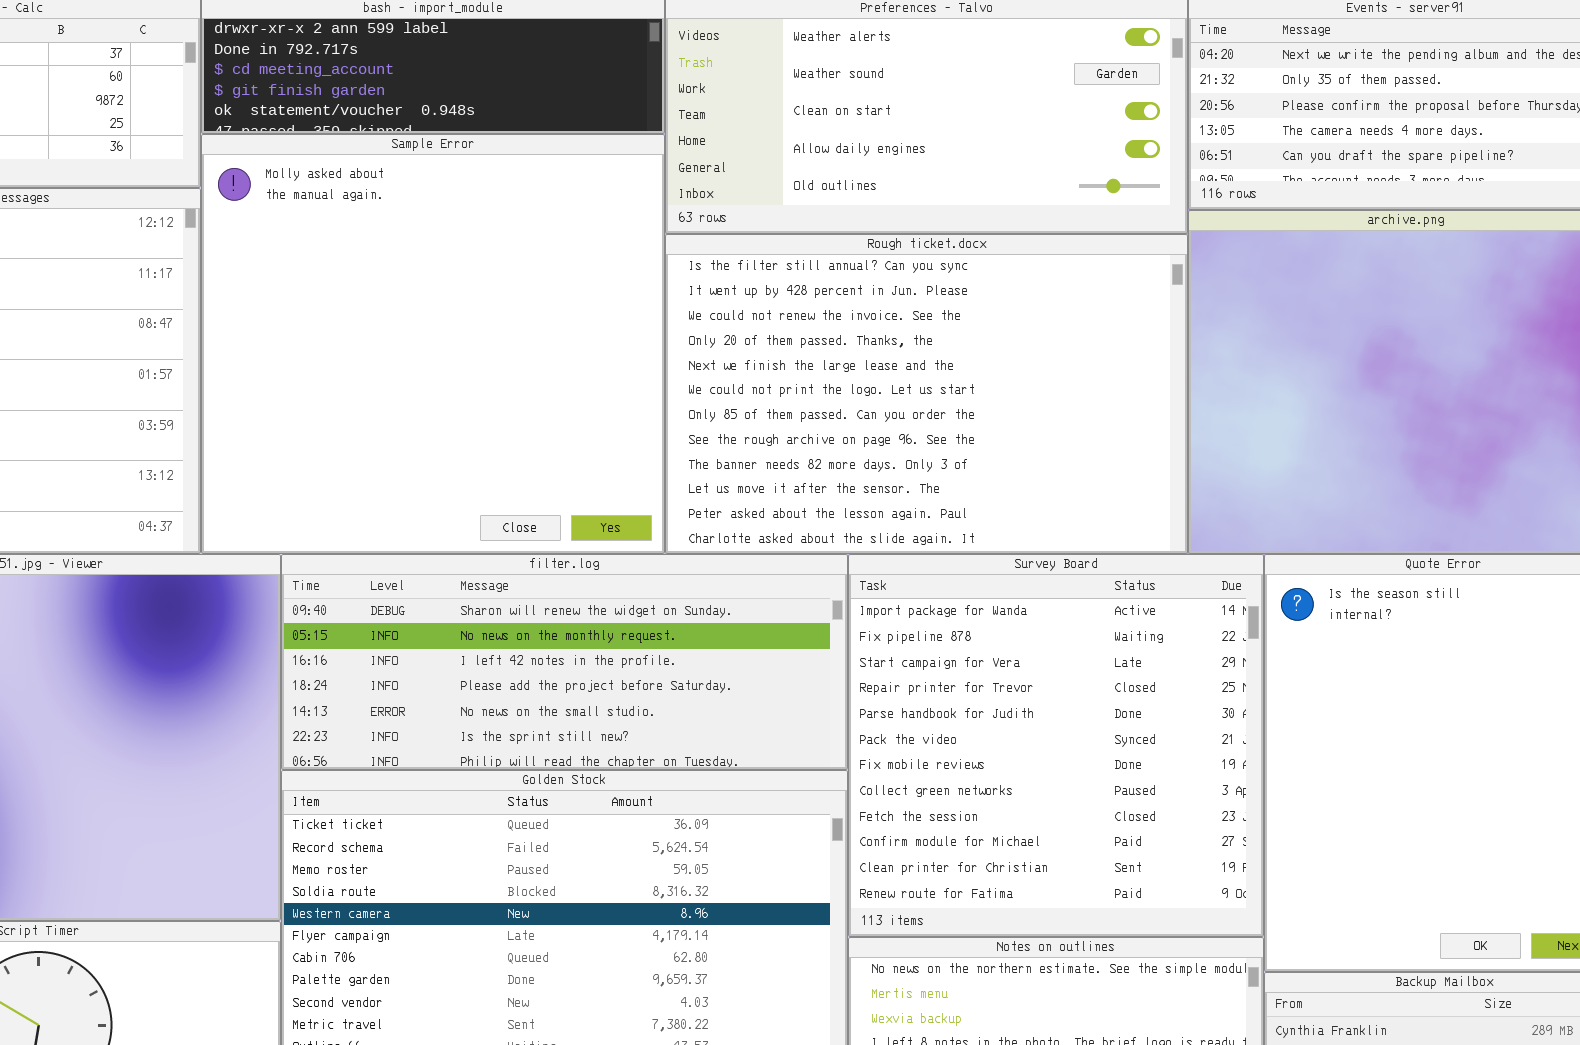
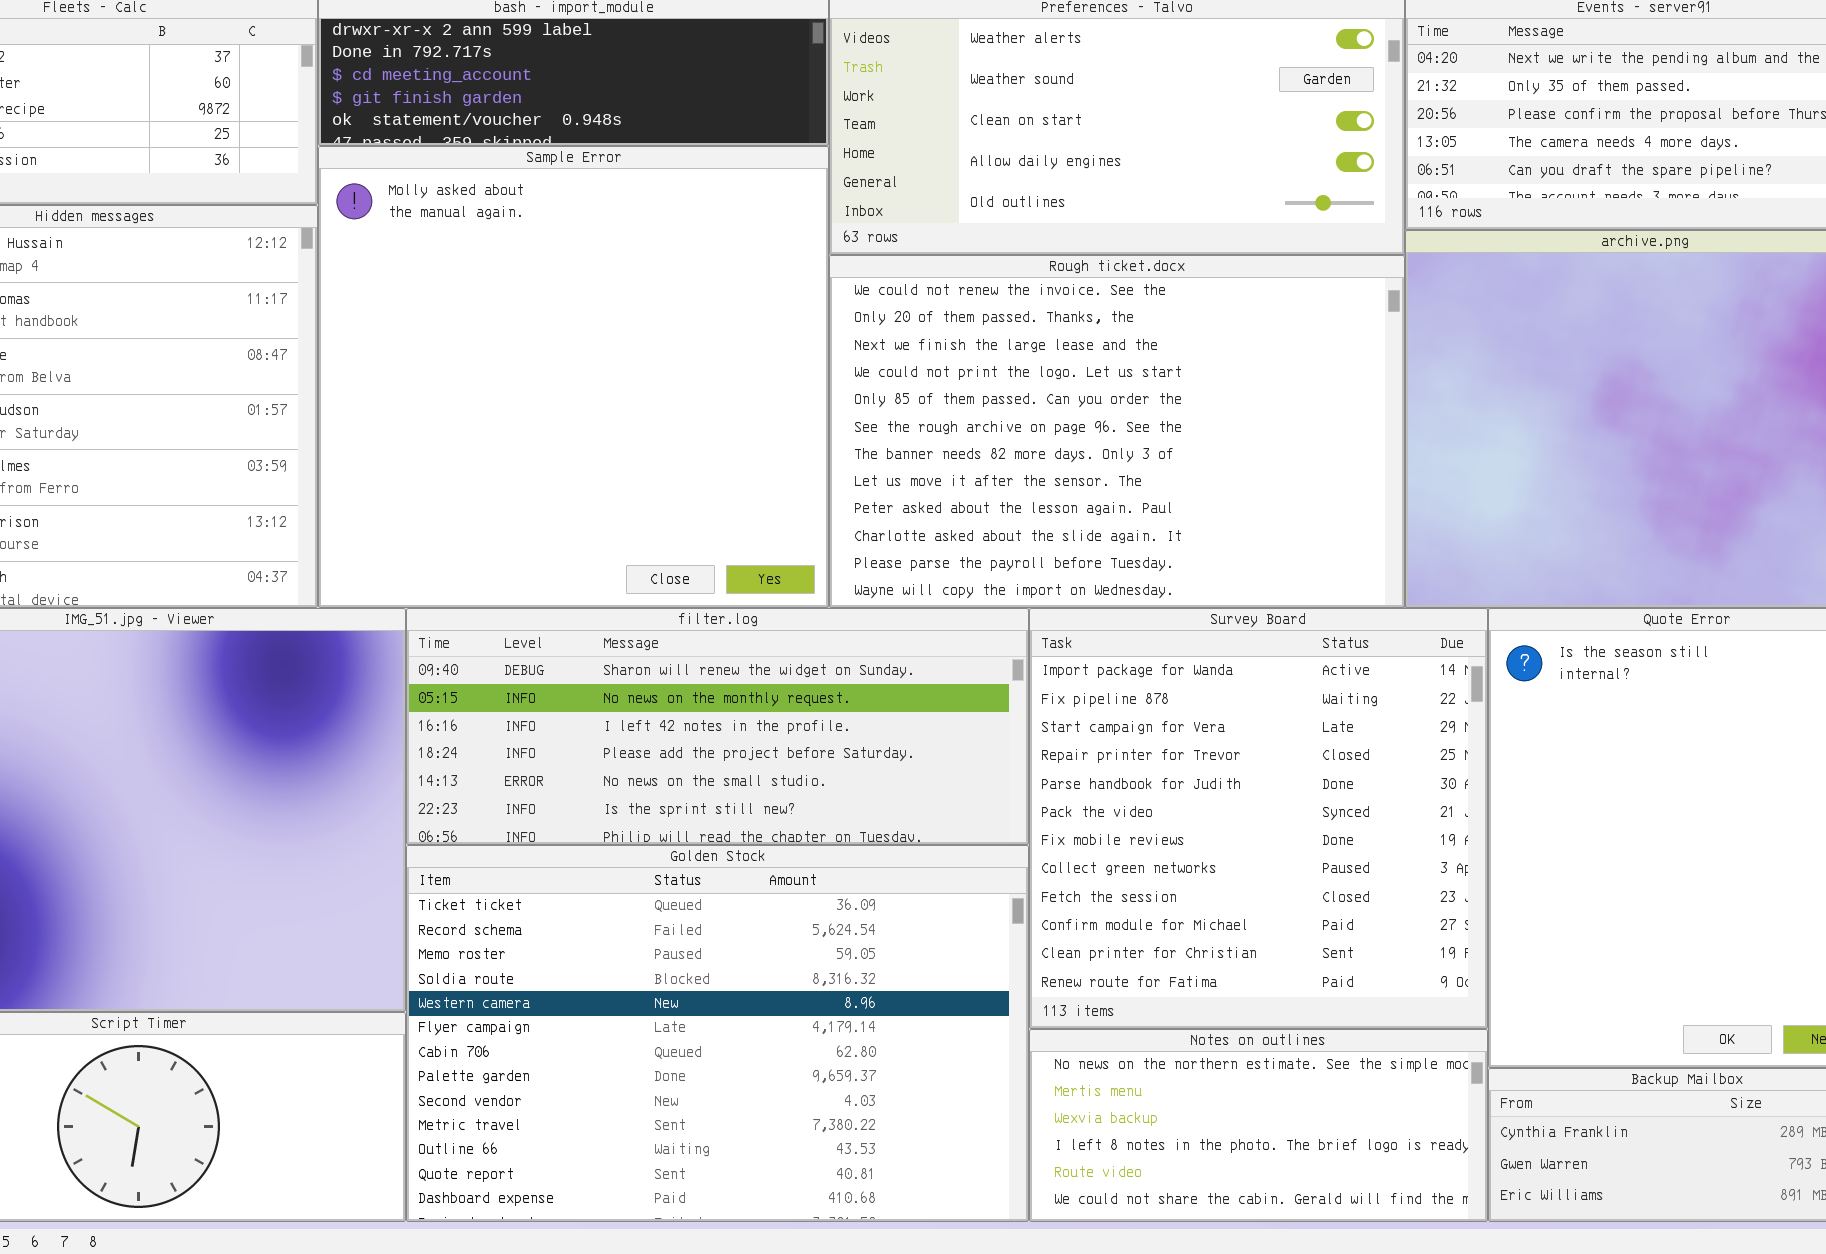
Rough ticket.docx: [665,234,1188,554] -> [829,255,1405,608], scrolled down 2 rows

